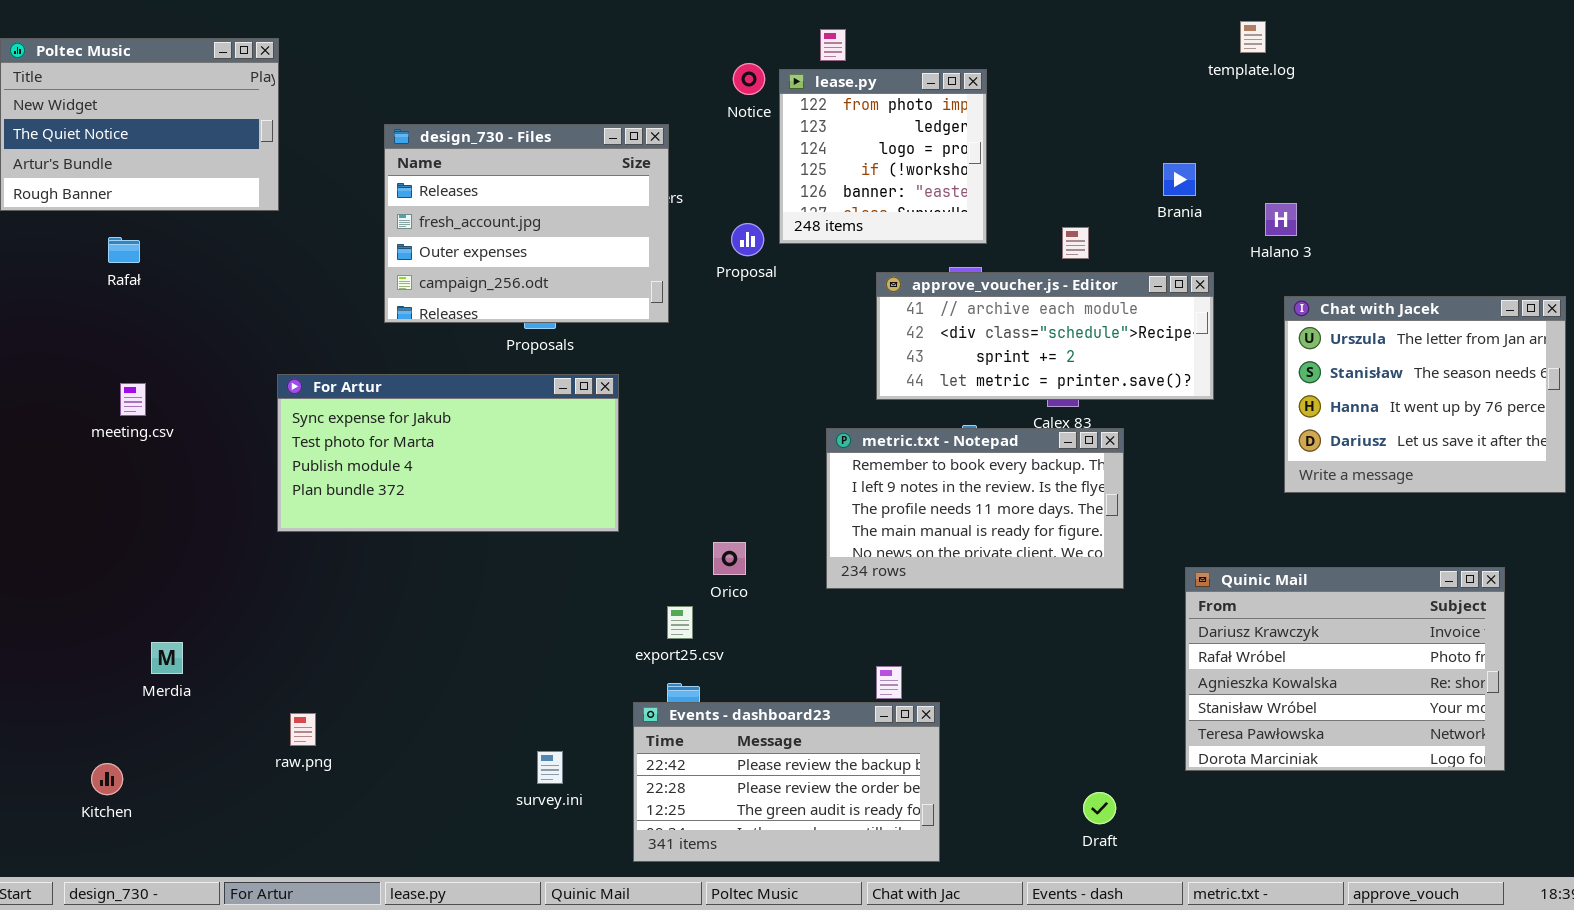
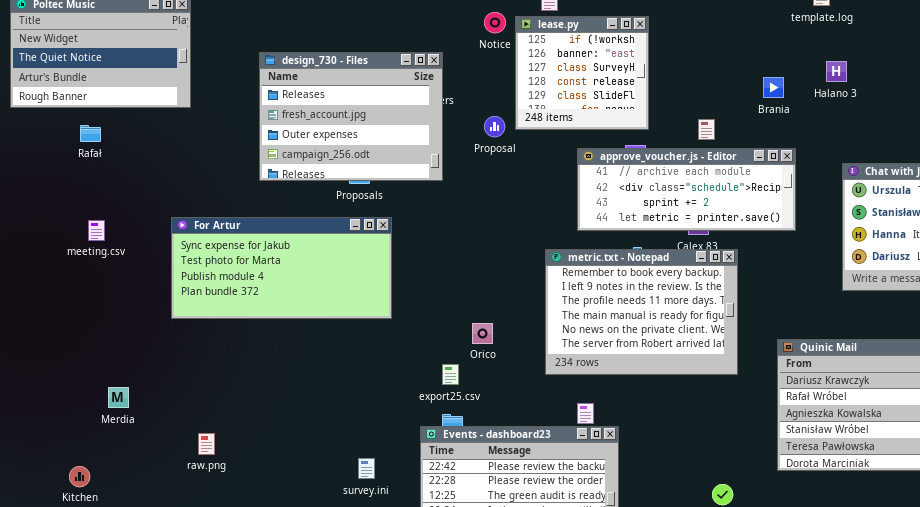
lease.py: [779,69,987,244] -> [515,16,649,130], scrolled down 3 rows
Halano 3: [1265,203,1297,236] -> [826,61,847,82], moved
For Artur: [277,374,619,532] -> [171,217,392,319], moved
metric.txt - Notepad: [826,428,1124,589] -> [545,249,738,375], resized

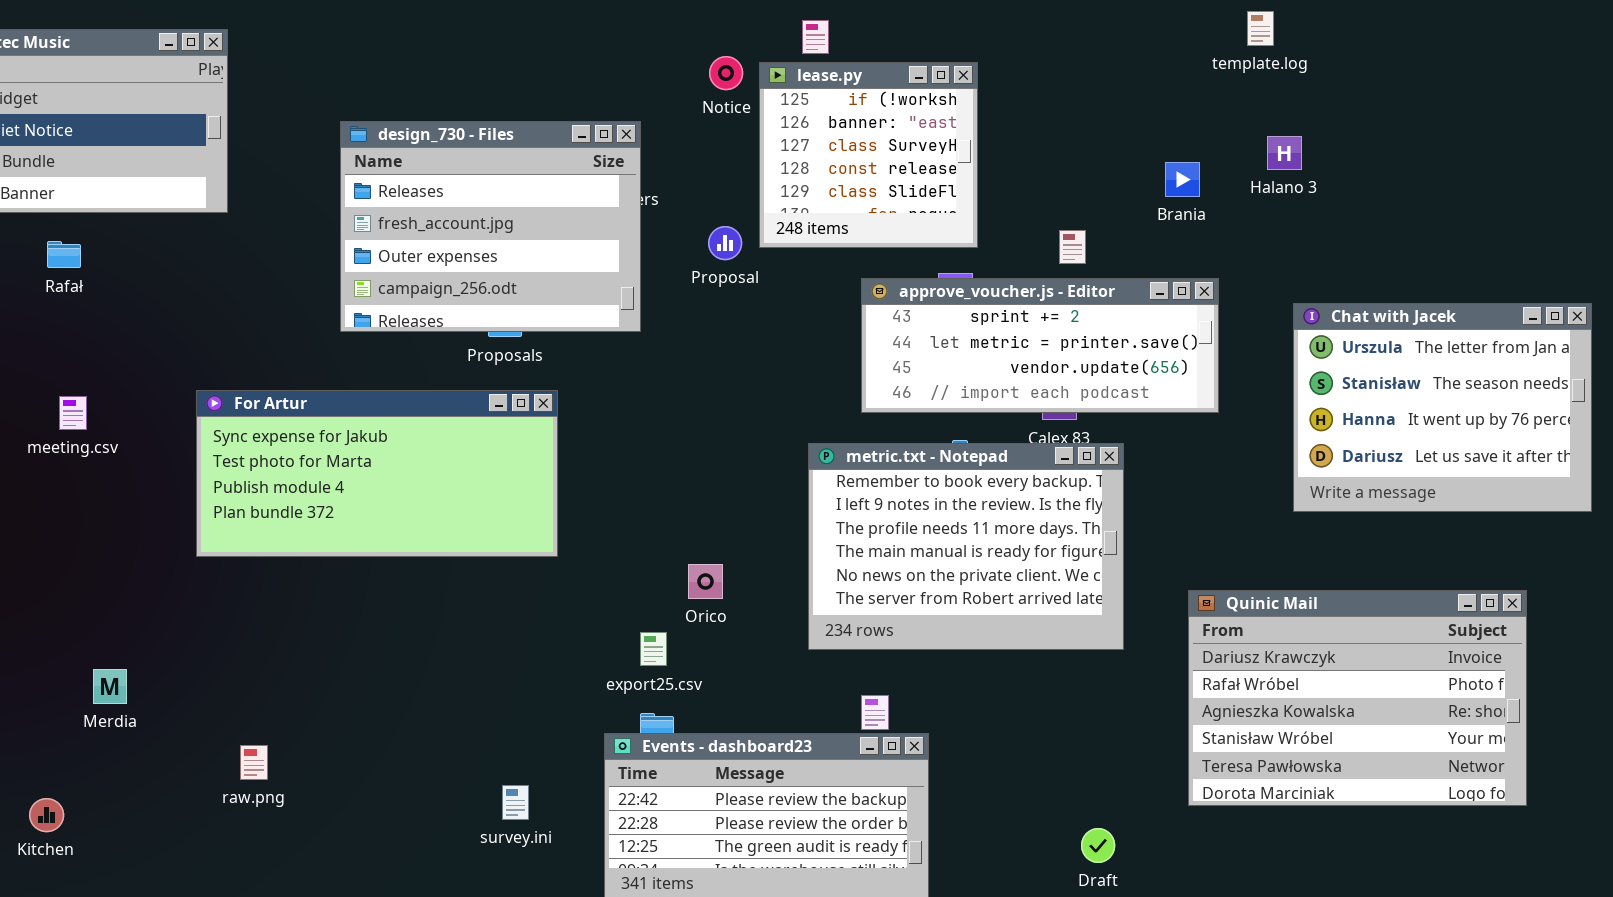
approve_voucher.js - Editor: [577,148,796,231] -> [861,278,1219,413], scrolled down 2 rows

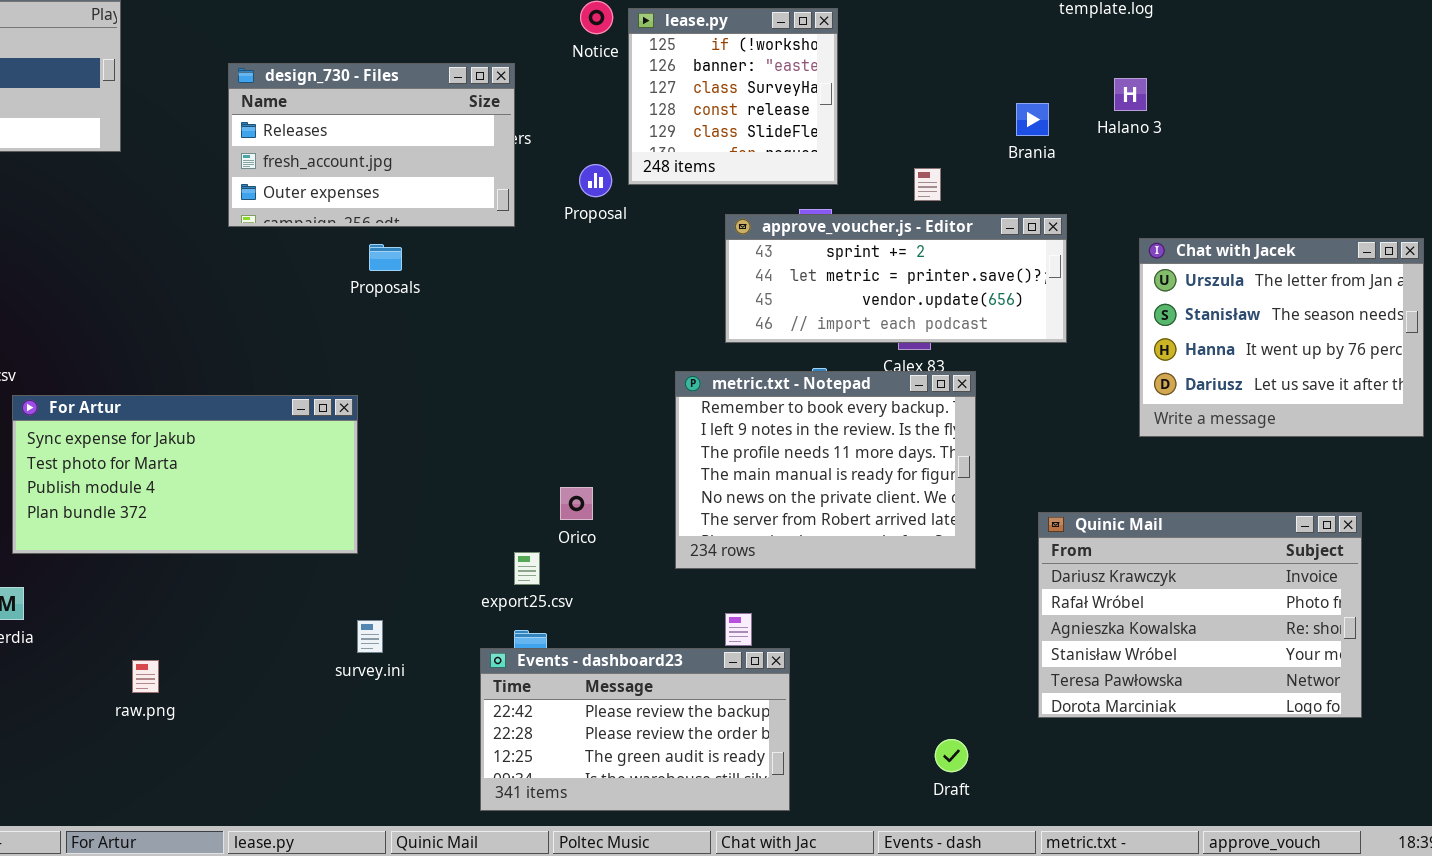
design_730 - Files: [340,121,641,332] -> [228,63,515,227], resized
For Artur: [196,390,558,557] -> [12,395,358,554], moved
survey.ini: [502,785,529,820] -> [357,620,383,653], moved

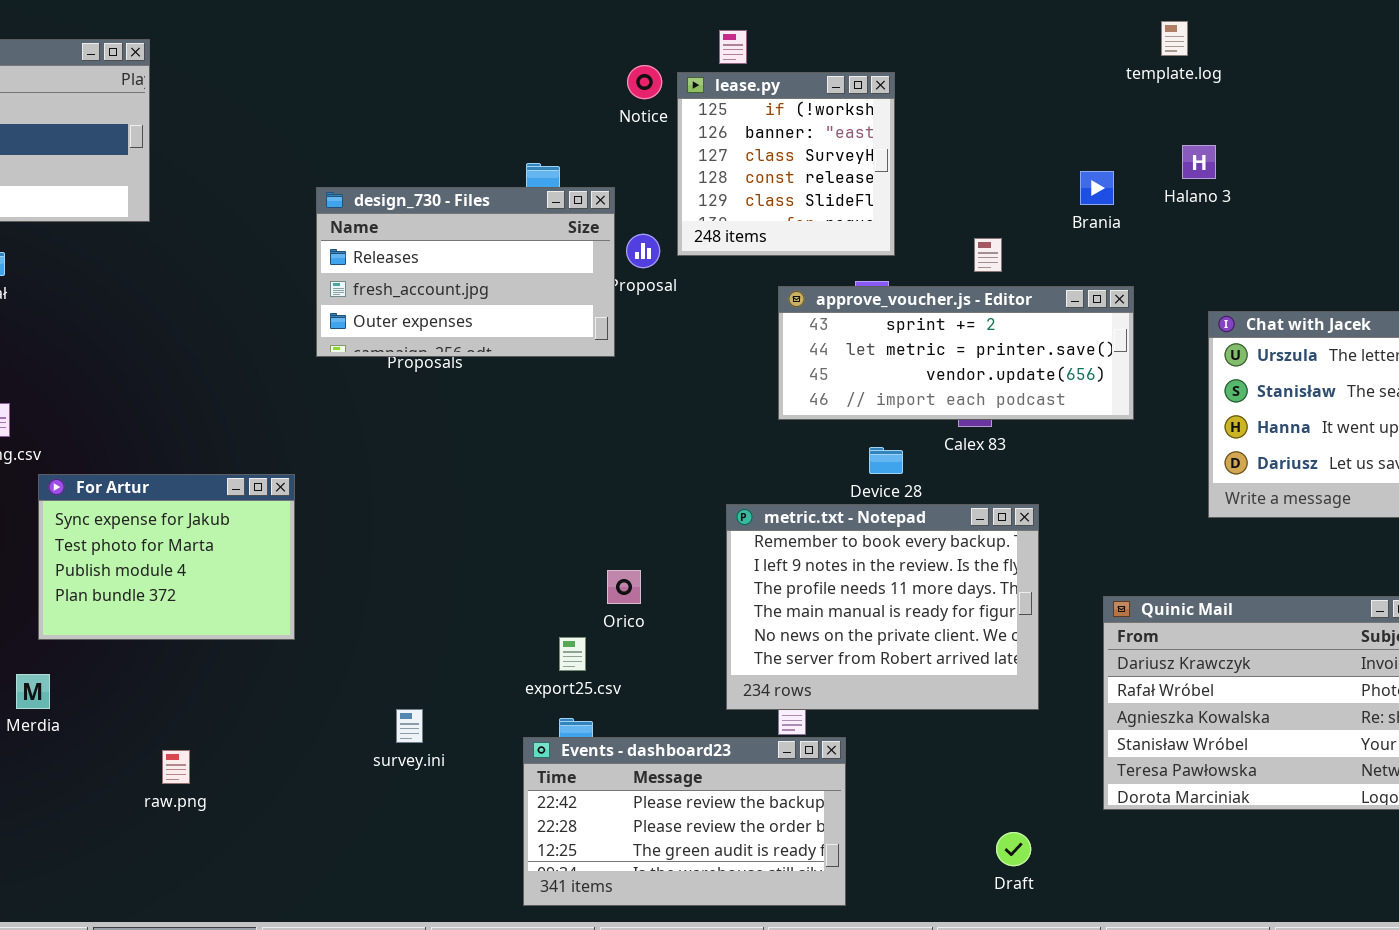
design_730 - Files: [228,63,515,227] -> [316,187,615,357], moved
metric.txt - Notepad: [675,371,976,569] -> [726,504,1039,710], moved
For Artur: [12,395,358,554] -> [38,474,295,640], resized

